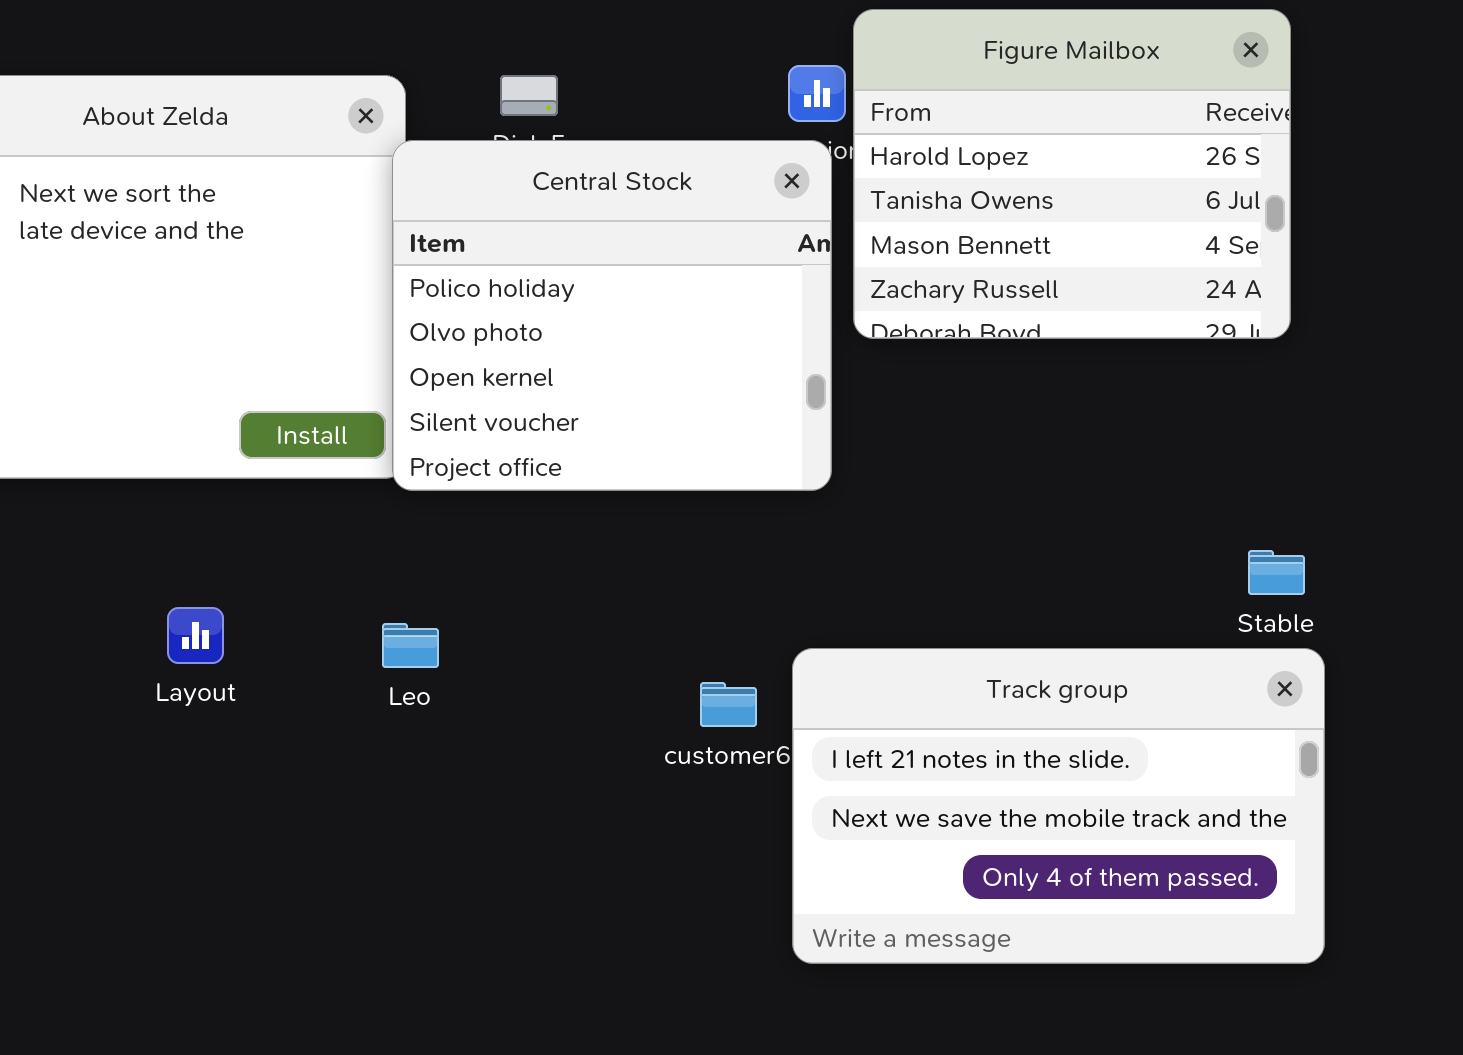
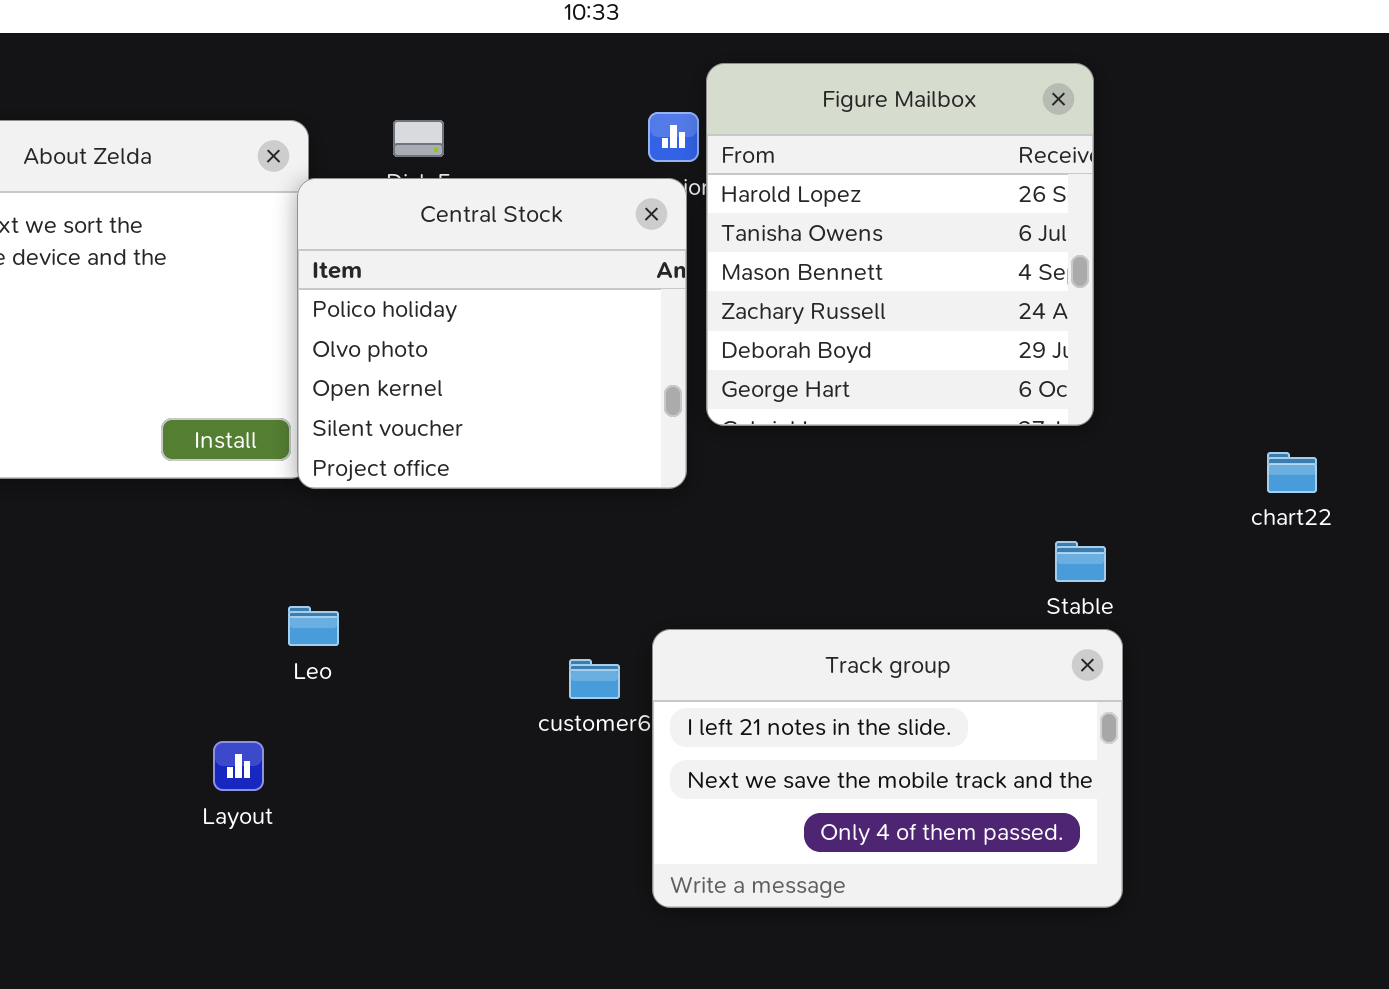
Figure Mailbox: [853,9,1291,339] -> [706,63,1094,426], resized
Layout: [167,607,224,664] -> [213,741,264,791], moved

